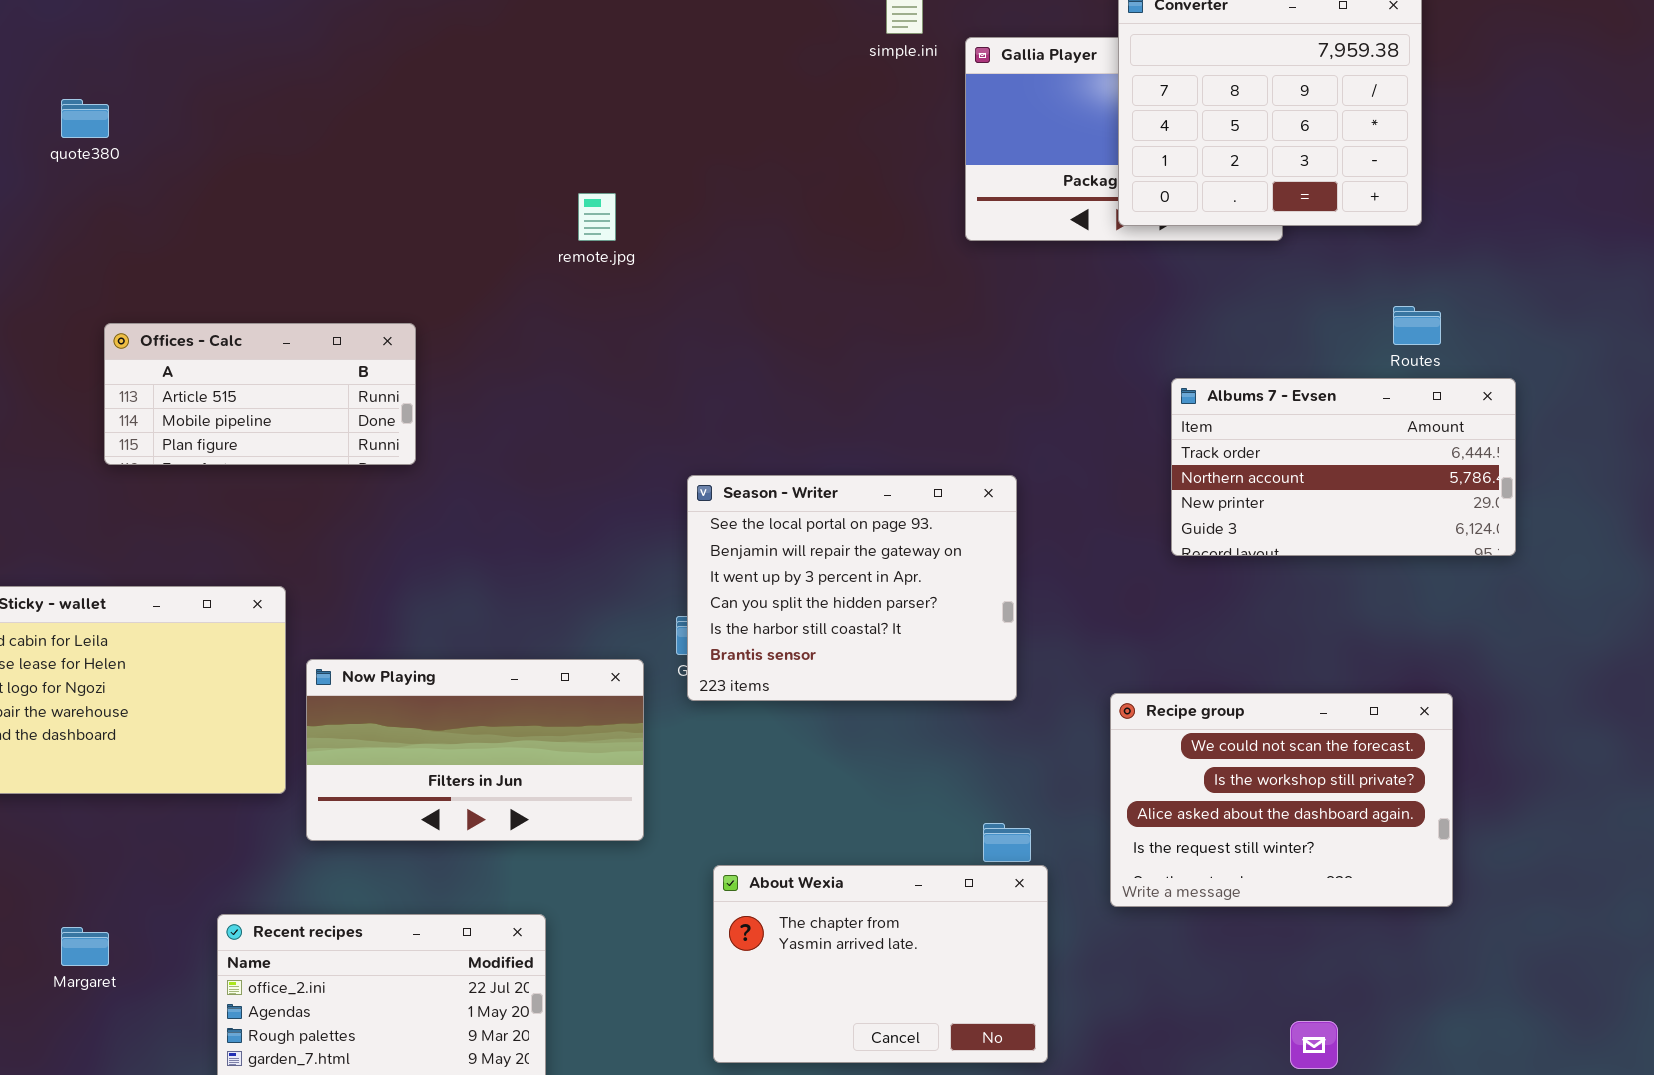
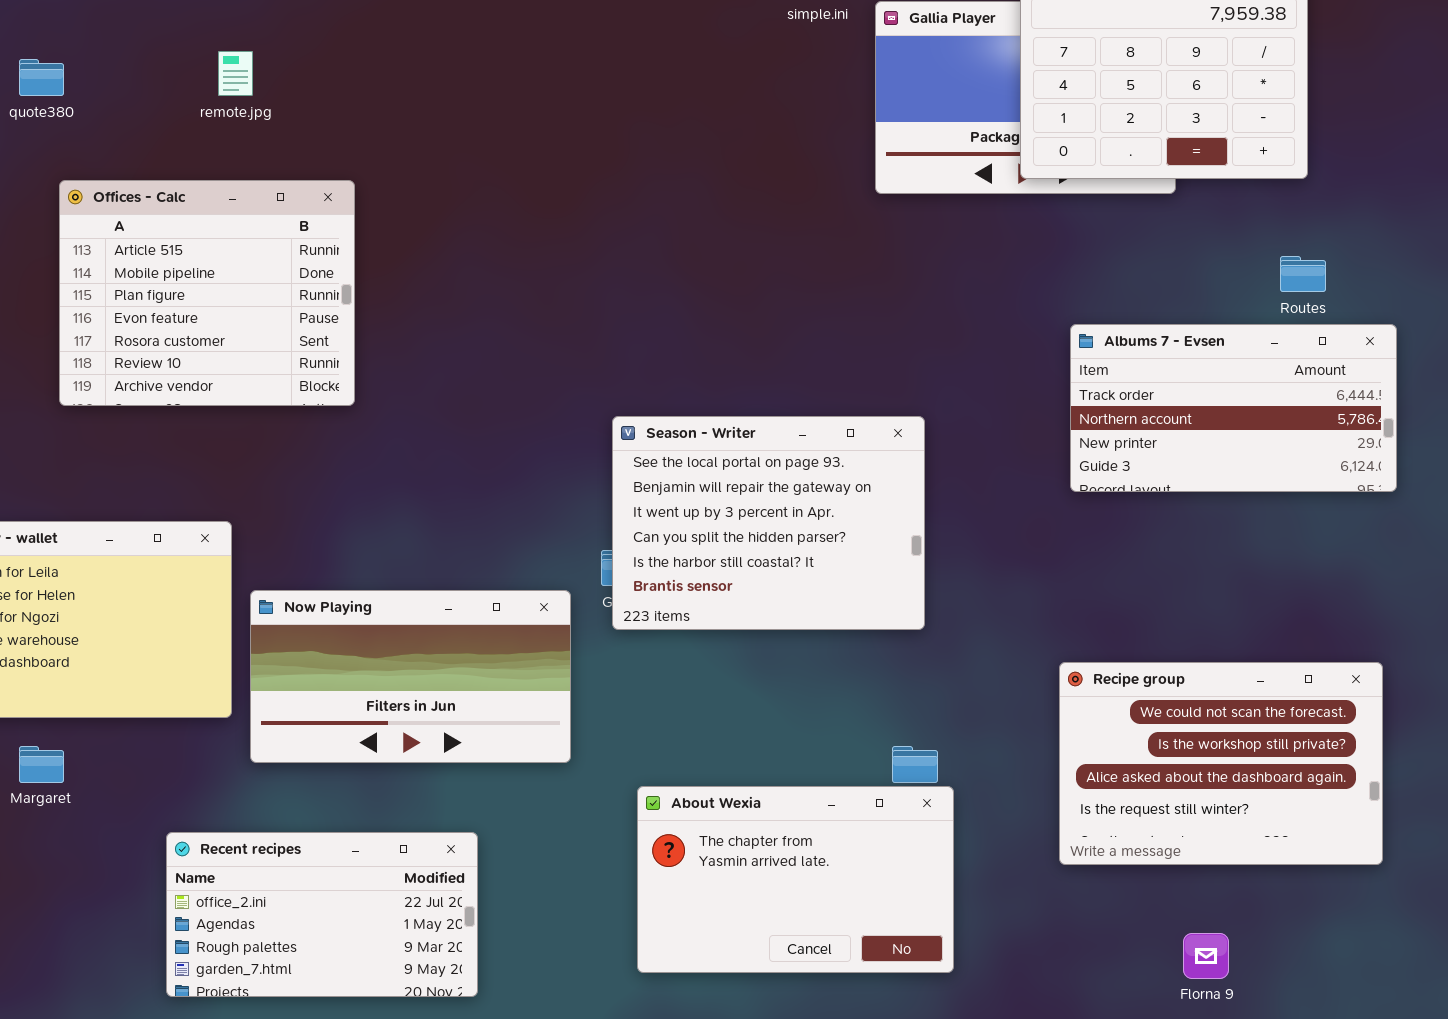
remote.jpg: [578,193,616,241] -> [218,51,253,96], moved
Offices - Calc: [104,323,416,465] -> [59,180,355,406], resized
Recipe group: [1110,693,1453,907] -> [1059,662,1383,865], moved
Margaret: [61,927,109,966] -> [19,746,64,783], moved

